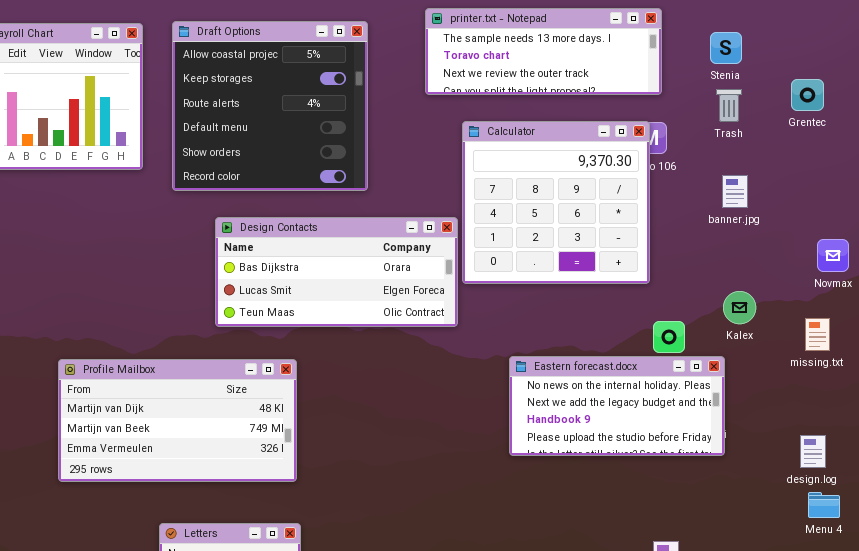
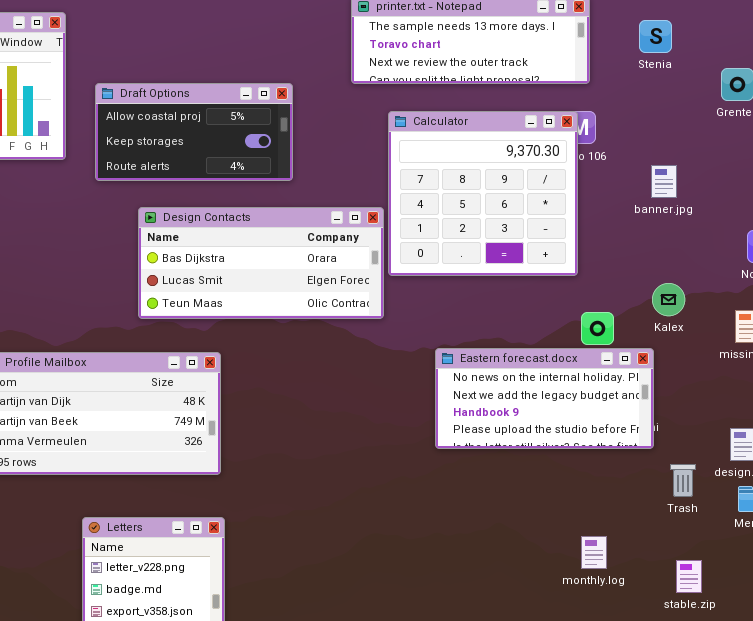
Draft Options: [172,21,368,191] -> [95,83,293,181], resized
Trash: [716,89,742,122] -> [670,464,696,497], moved

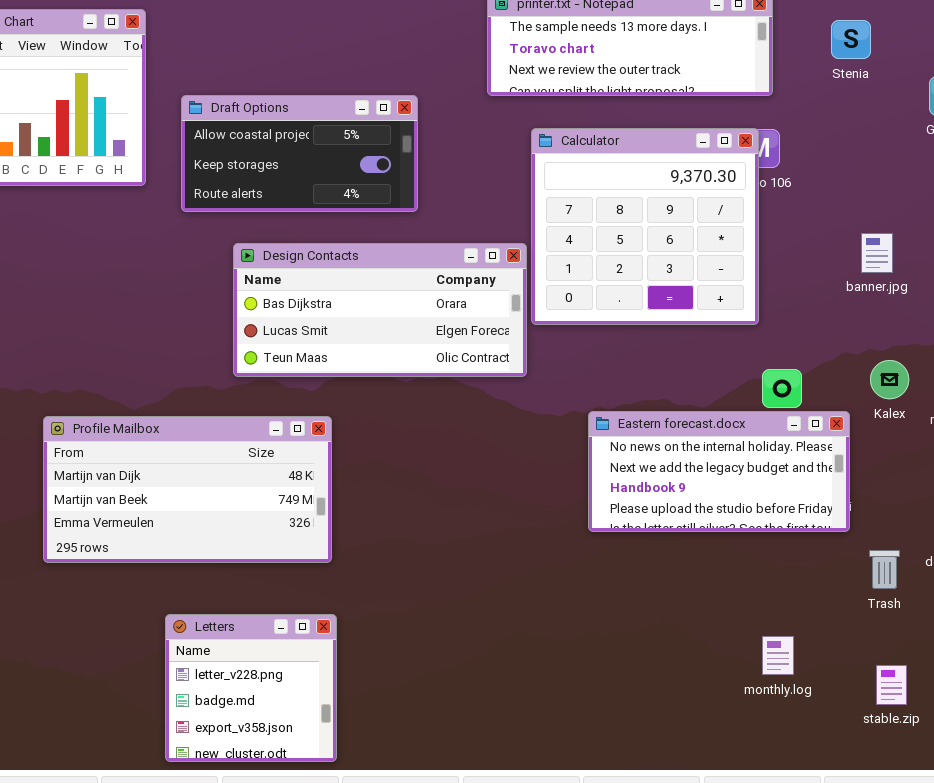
banner.jpg: [651,165,677,198] -> [861,233,893,273], moved
Kalex: [652,283,685,316] -> [870,360,909,399], moved

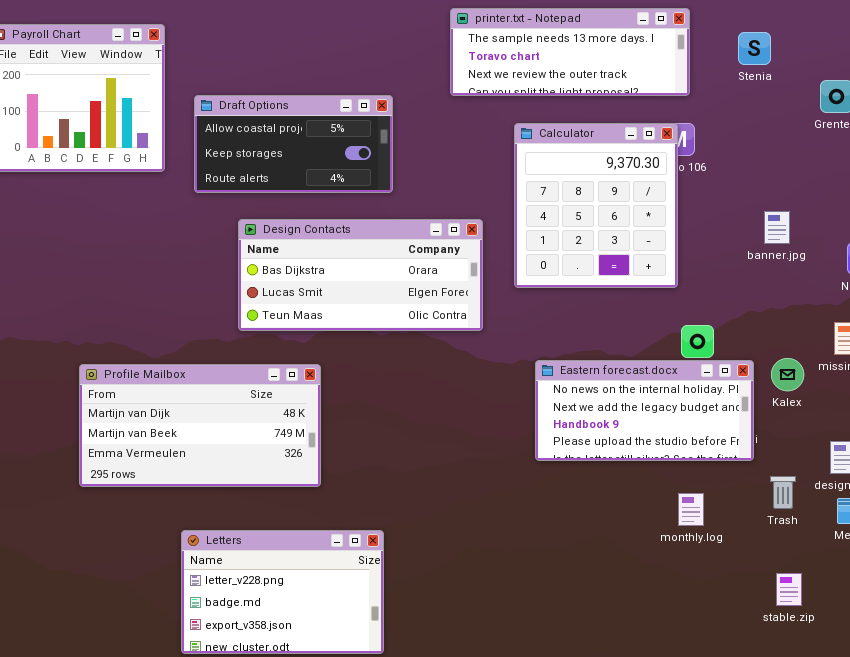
Calculator: [531,128,759,325] -> [514,123,678,288], resized
Kalex: [870,360,909,399] -> [771,358,804,391], moved
Letters: [165,614,337,762] -> [181,530,384,654], resized
monthly.log: [762,636,794,675] -> [678,493,704,526], moved

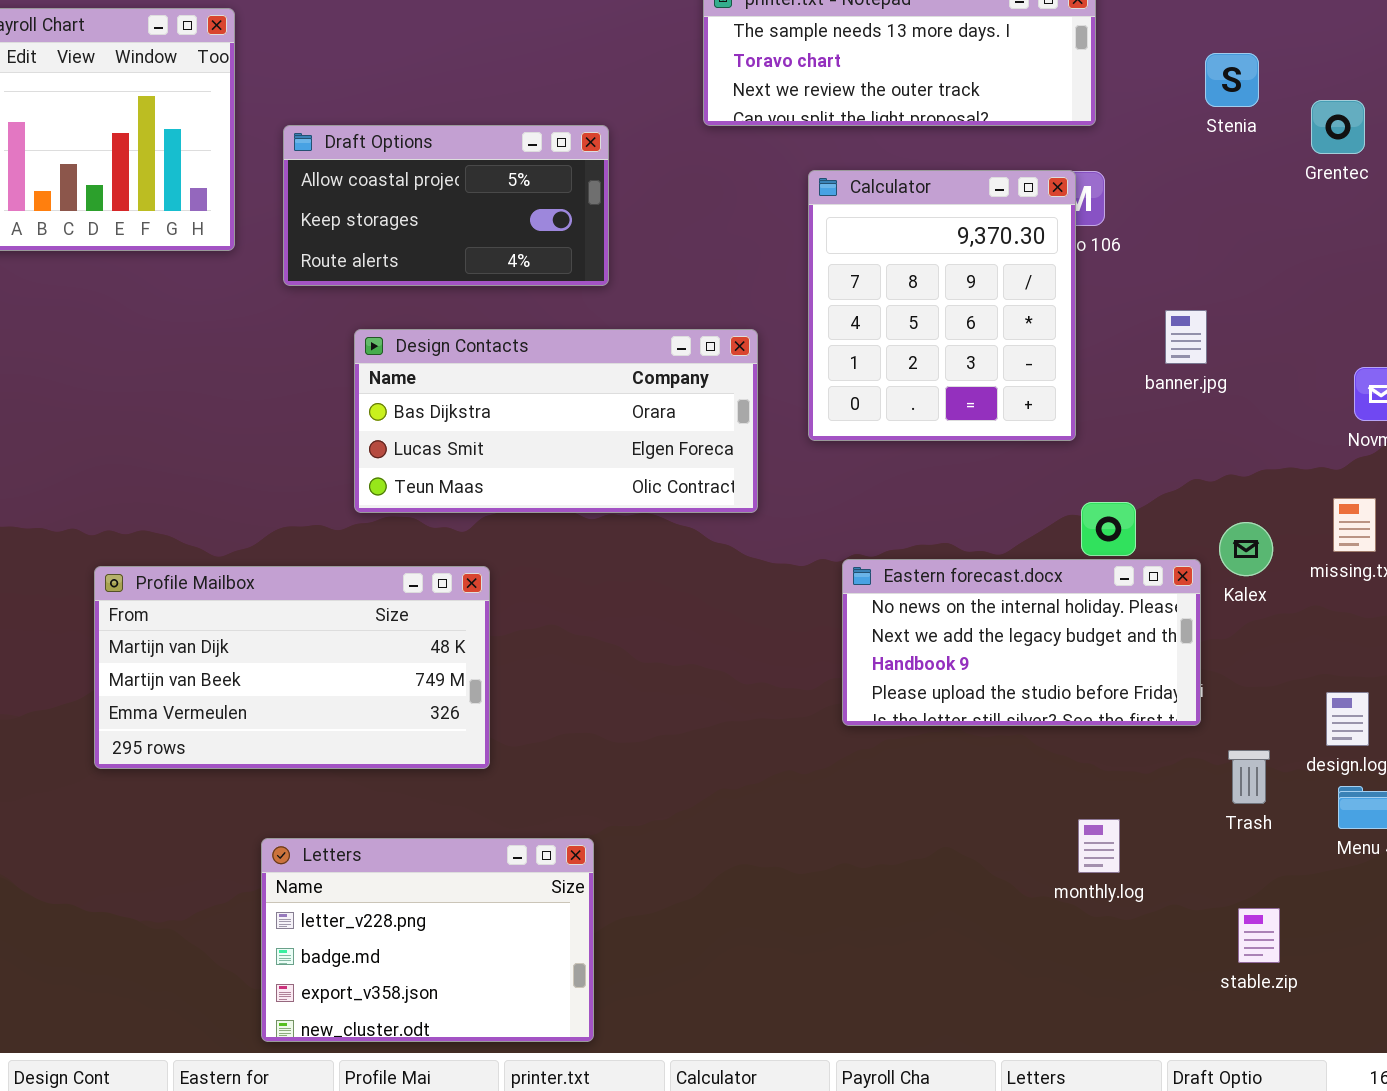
Stenia: [738,32,771,65] -> [1205,53,1259,107], moved
banner.jpg: [764,211,790,244] -> [1165,310,1207,364], moved
Kalex: [771,358,804,391] -> [1219,522,1273,576], moved
monthly.log: [678,493,704,526] -> [1078,819,1120,873], moved

